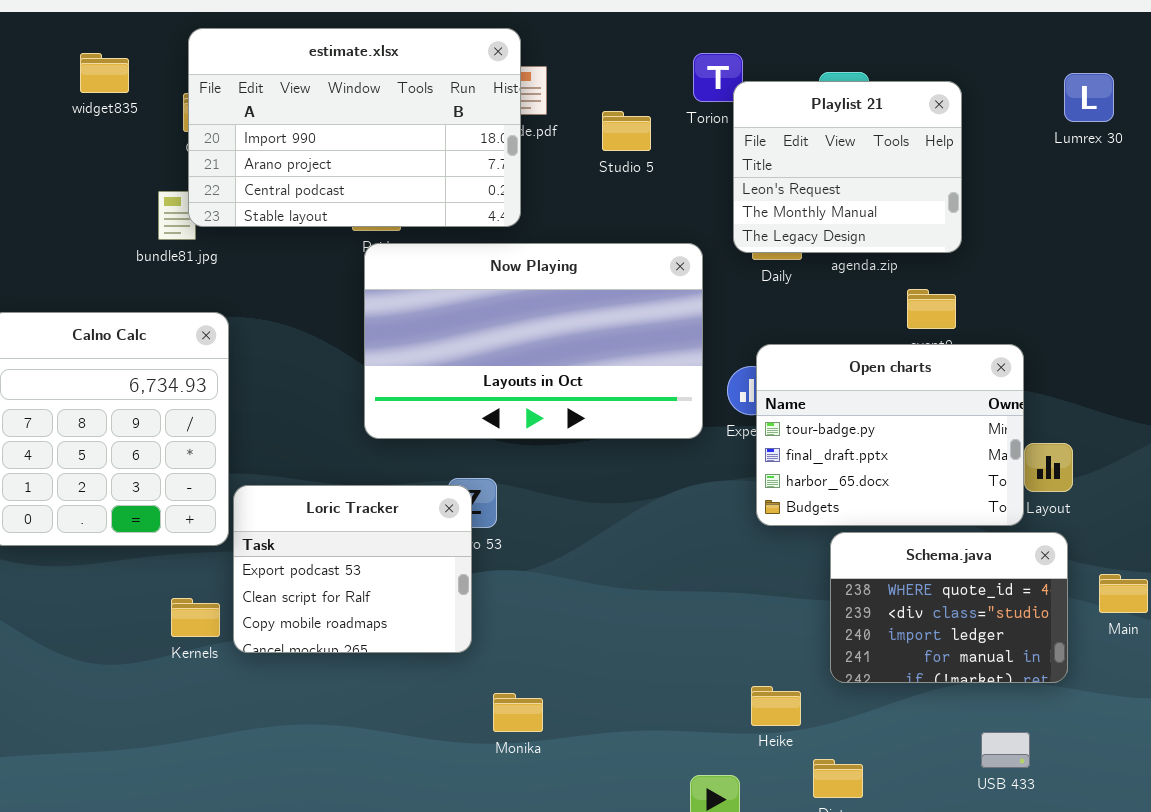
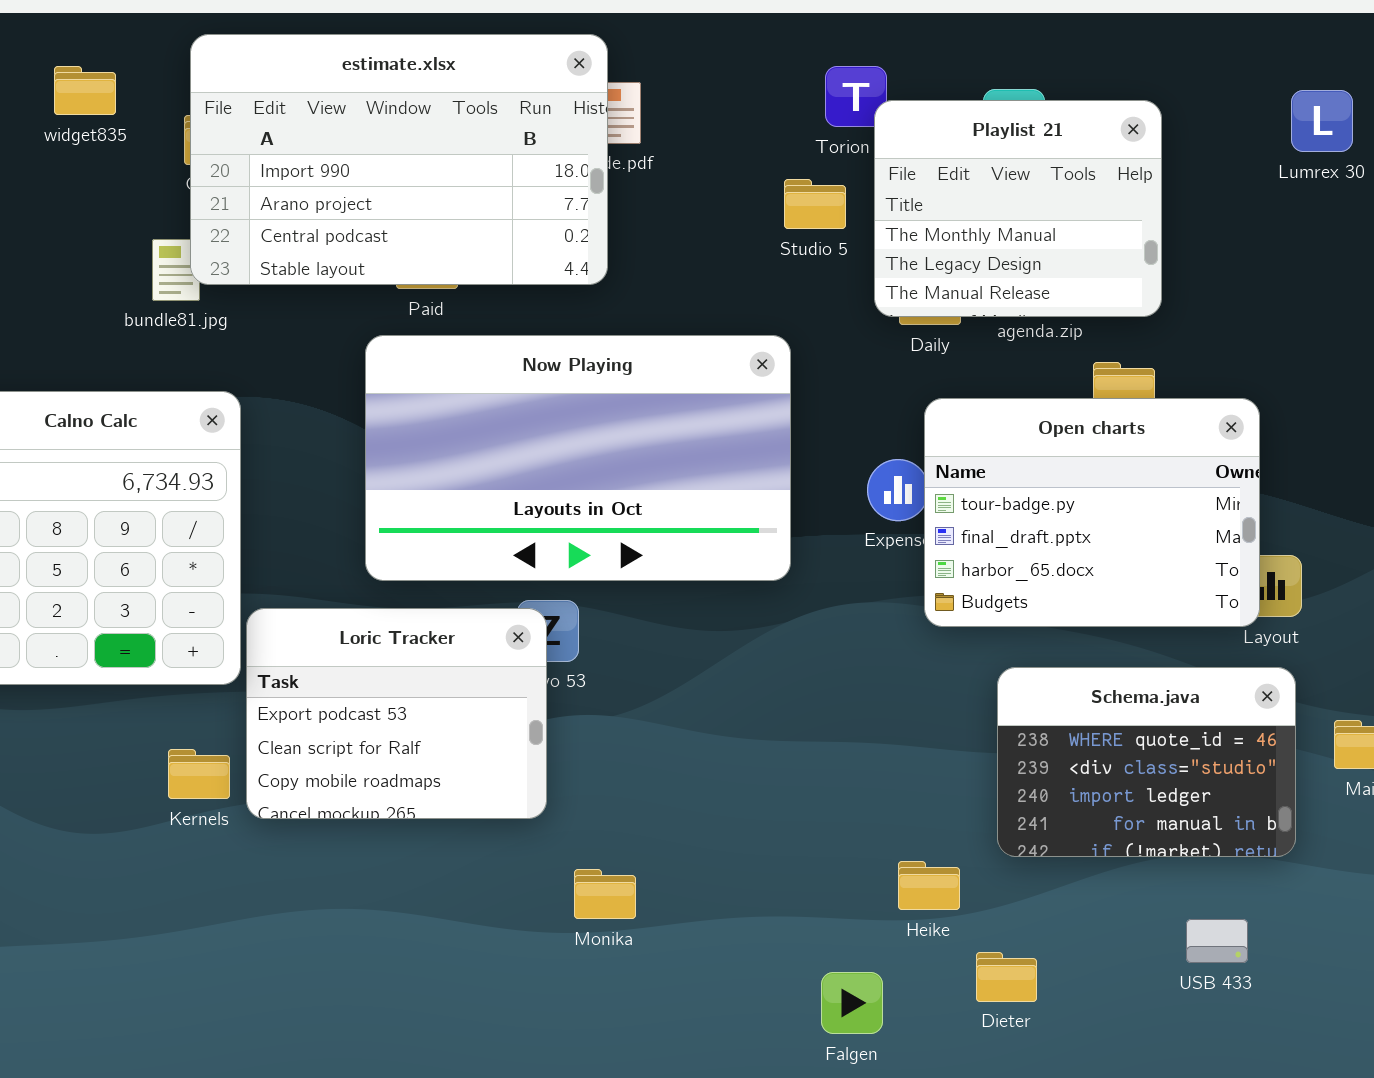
Playlist 21: [733,81,962,253] -> [874,100,1162,317], scrolled down 1 row
Studio 5: [602,111,651,151] -> [784,179,846,229], moved
Now Playing: [364,243,703,439] -> [365,335,791,581], moved
Open charts: [756,344,1024,526] -> [924,398,1260,627], moved

